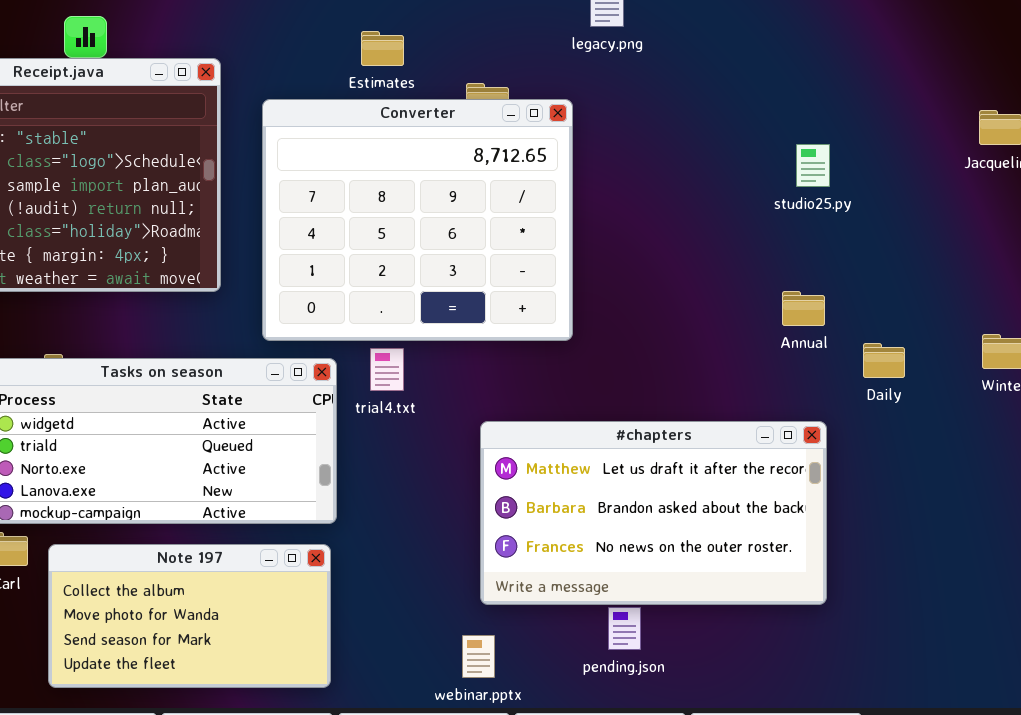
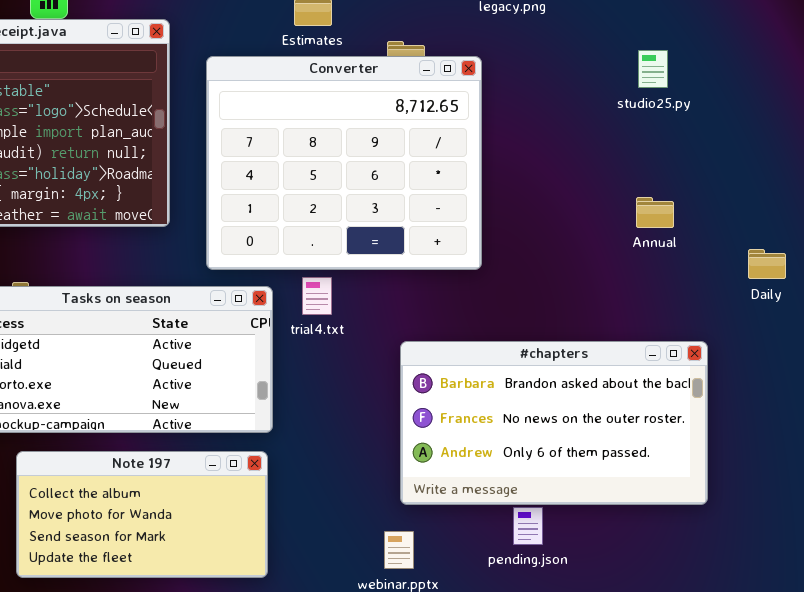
studio25.py: [796,144,830,187] -> [638,50,668,88], moved
Annual: [782,291,825,326] -> [636,197,674,228], moved
Daily: [863,343,905,378] -> [748,249,786,279], moved
#chapters: [480,421,827,605] -> [400,341,708,505], scrolled down 1 row

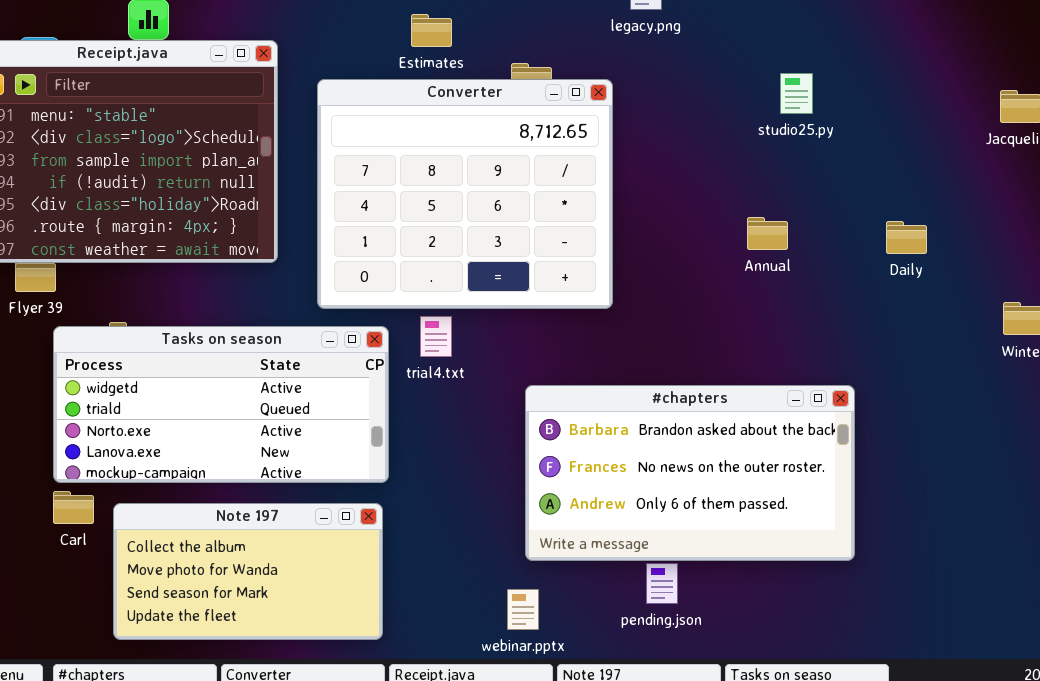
Annual: [636,197,674,228] -> [747,217,788,250], moved
Daily: [748,249,786,279] -> [886,221,927,254], moved

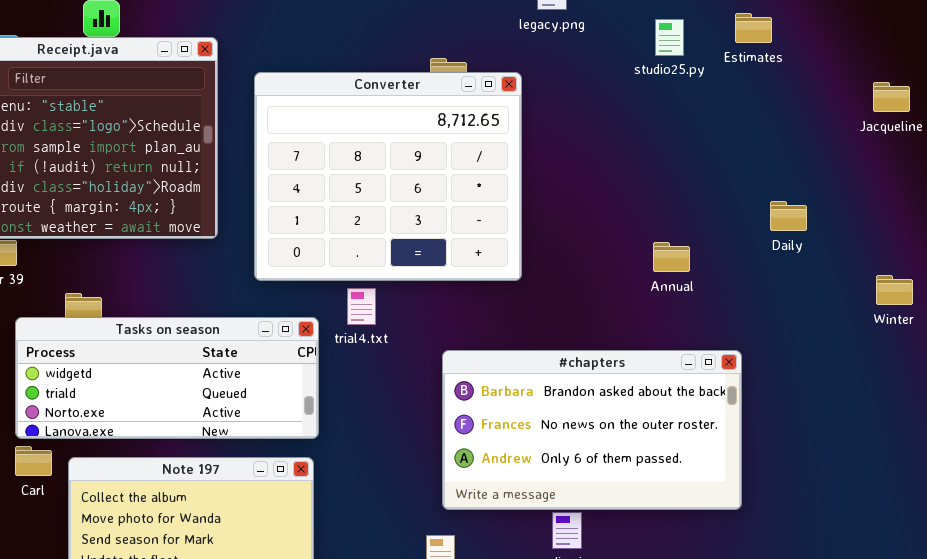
Estimates: [411,14,452,47] -> [735,13,772,43], moved
studio25.py: [780,73,813,114] -> [655,19,684,56], moved
Annual: [747,217,788,250] -> [653,242,690,272], moved
Tasks on season: [53,326,389,483] -> [15,317,319,439], resized

